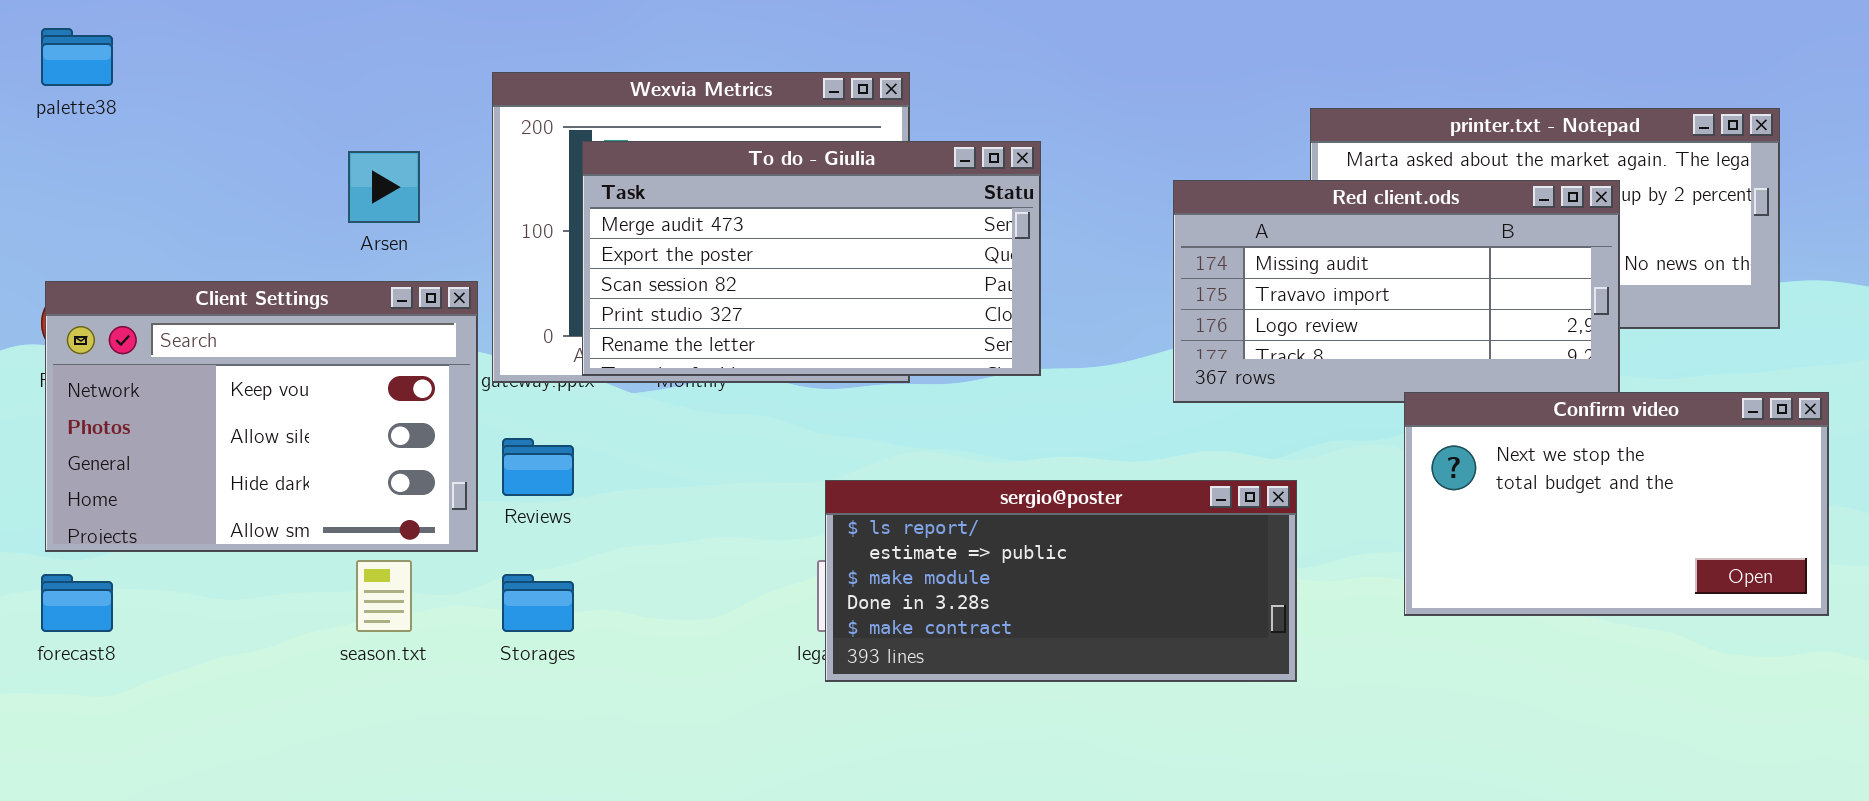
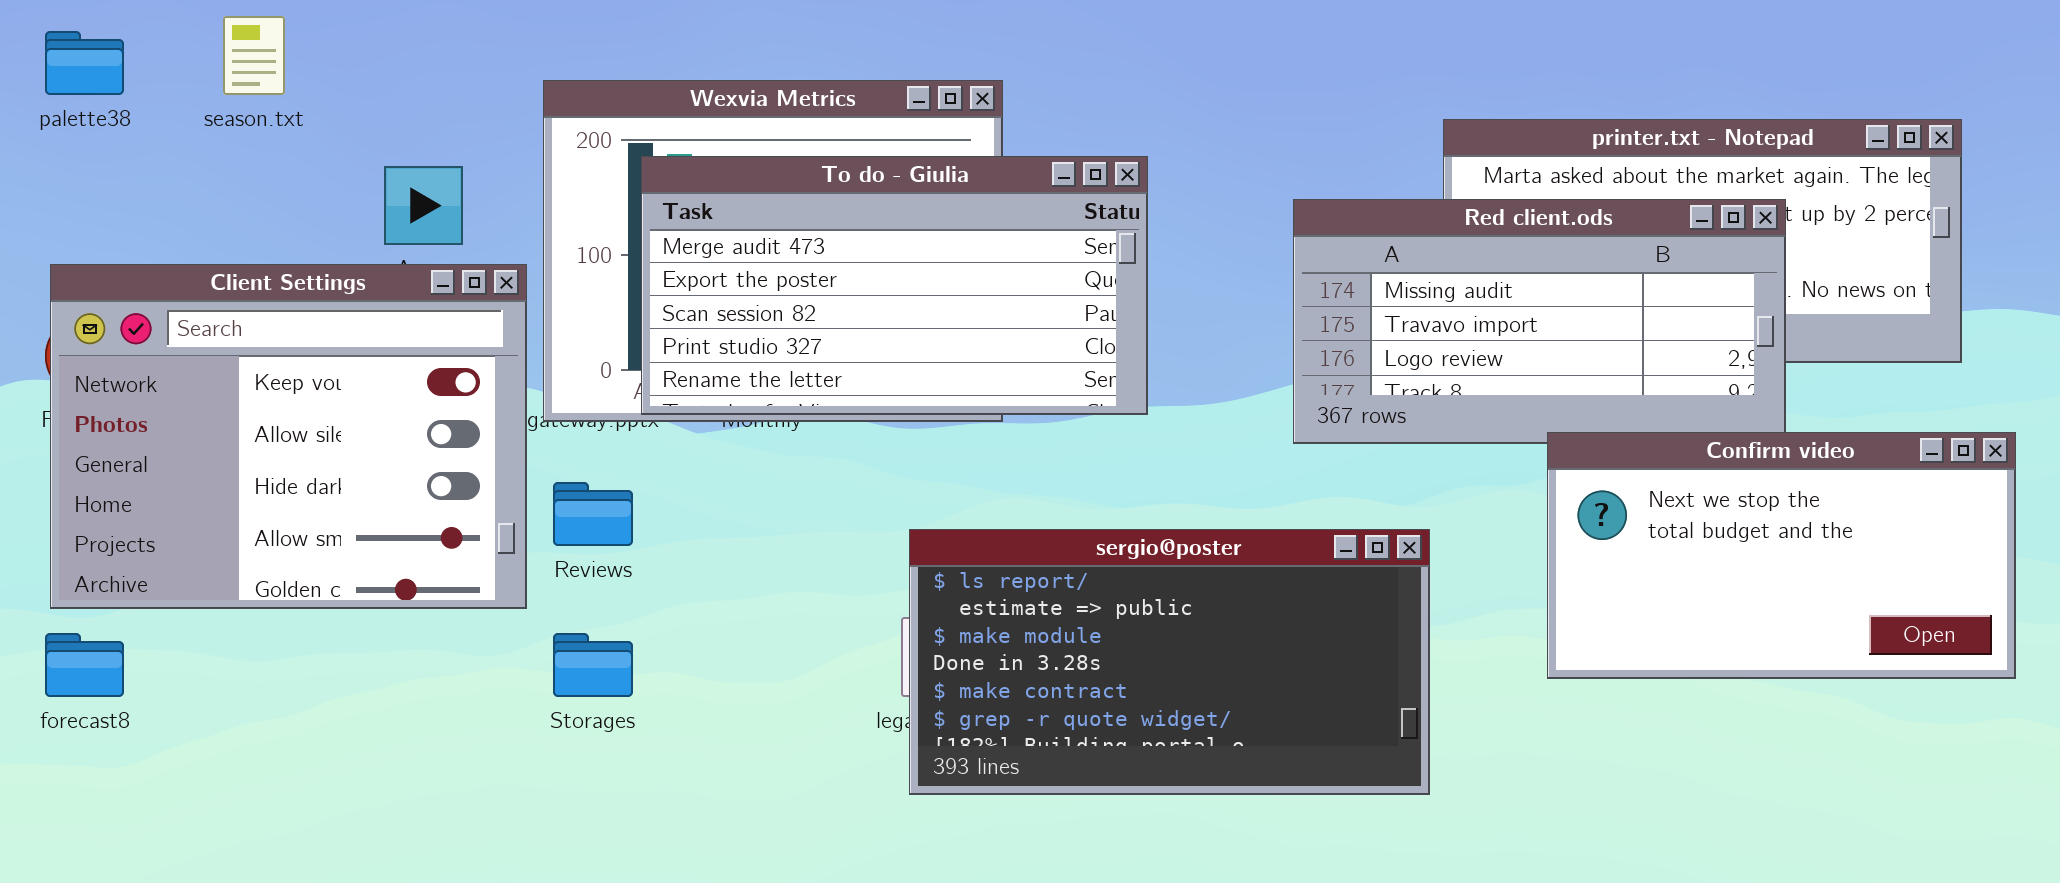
Client Settings: [45,281,478,552] -> [50,264,527,609], resized
sergio@poster: [825,480,1297,682] -> [909,529,1430,795], resized
season.txt: [356,560,412,632] -> [223,16,285,95], moved

